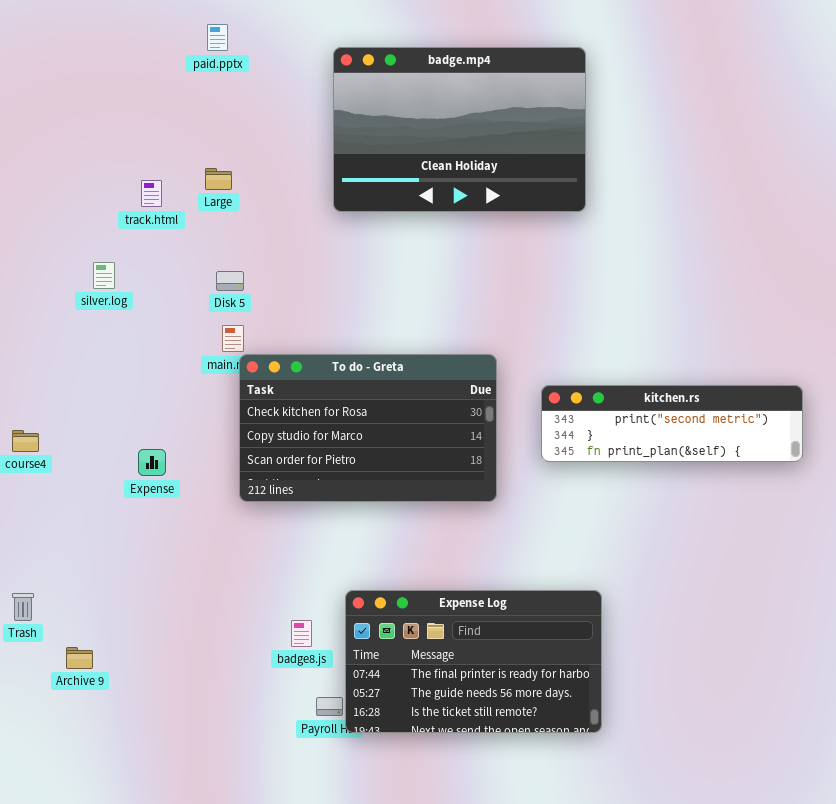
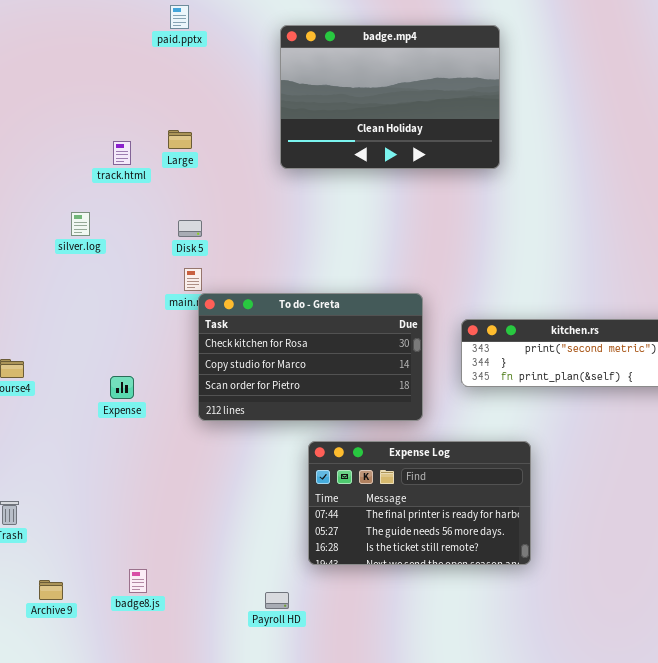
Expense Log: [345,590,602,733] -> [308,441,531,565], moved
badge8.js: [291,620,312,647] -> [129,569,147,593], moved
Archive 9: [66,647,93,669] -> [39,580,63,600], moved

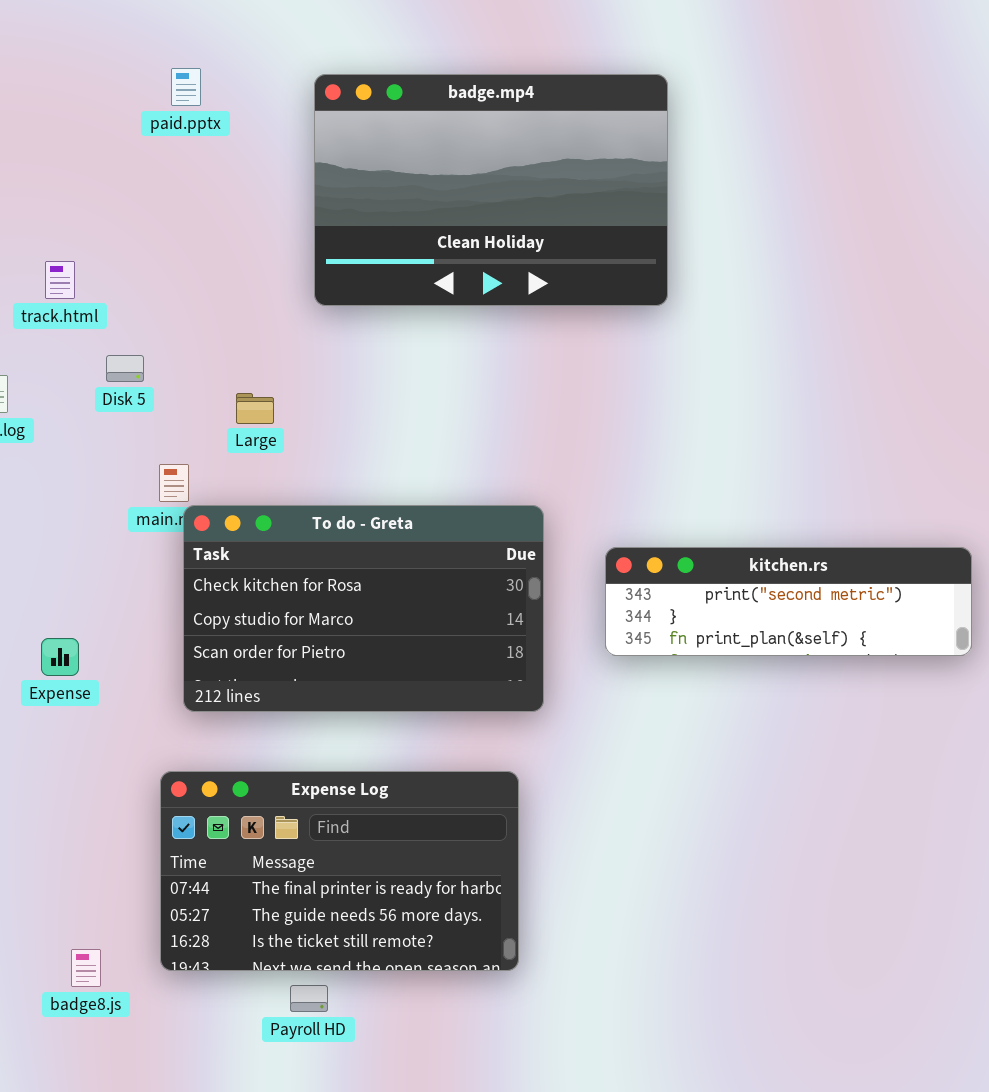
paid.pptx: [170,5,189,29] -> [171,68,201,106], moved
Large: [168,130,192,149] -> [236,393,274,424], moved
Disk 5: [178,220,202,237] -> [106,355,144,382], moved
Expense Log: [308,441,531,565] -> [160,771,519,971], moved

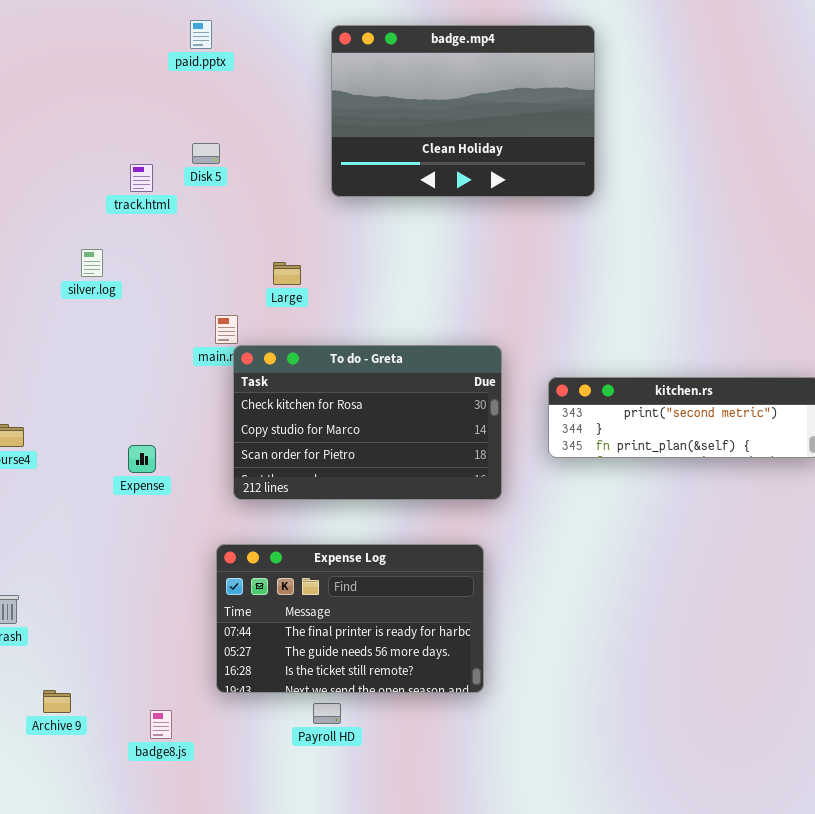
paid.pptx: [171,68,201,106] -> [190,20,212,49], moved
Disk 5: [106,355,144,382] -> [192,143,220,164], moved
badge8.js: [71,949,101,987] -> [150,710,172,739], moved

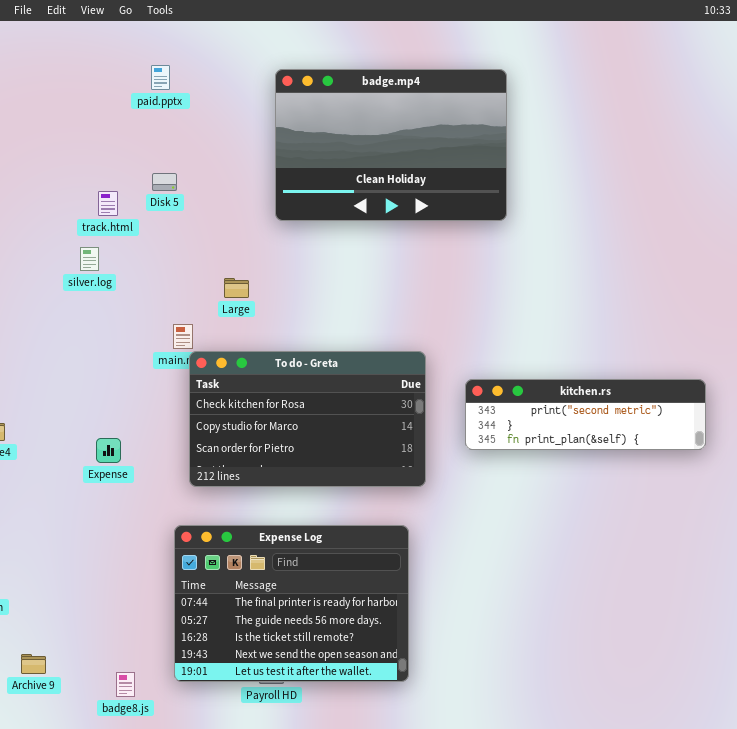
silver.log: [81,249,103,277] -> [80,247,99,271], moved
Expense Log: [216,544,484,693] -> [174,525,409,682], resized

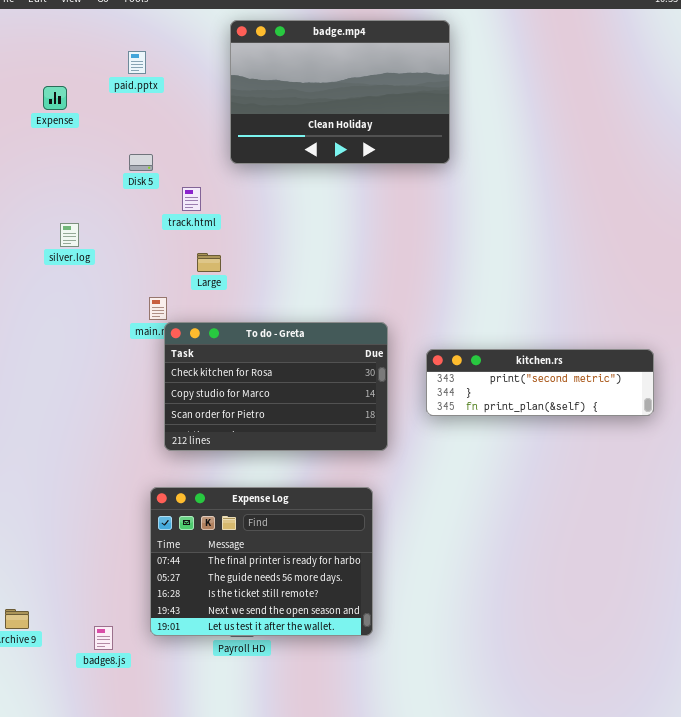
badge.mp4: [275,69,507,221] -> [230,20,450,164], moved
track.html: [98,191,118,216] -> [182,187,201,211], moved
Expense: [96,438,121,463] -> [43,86,67,110], moved

